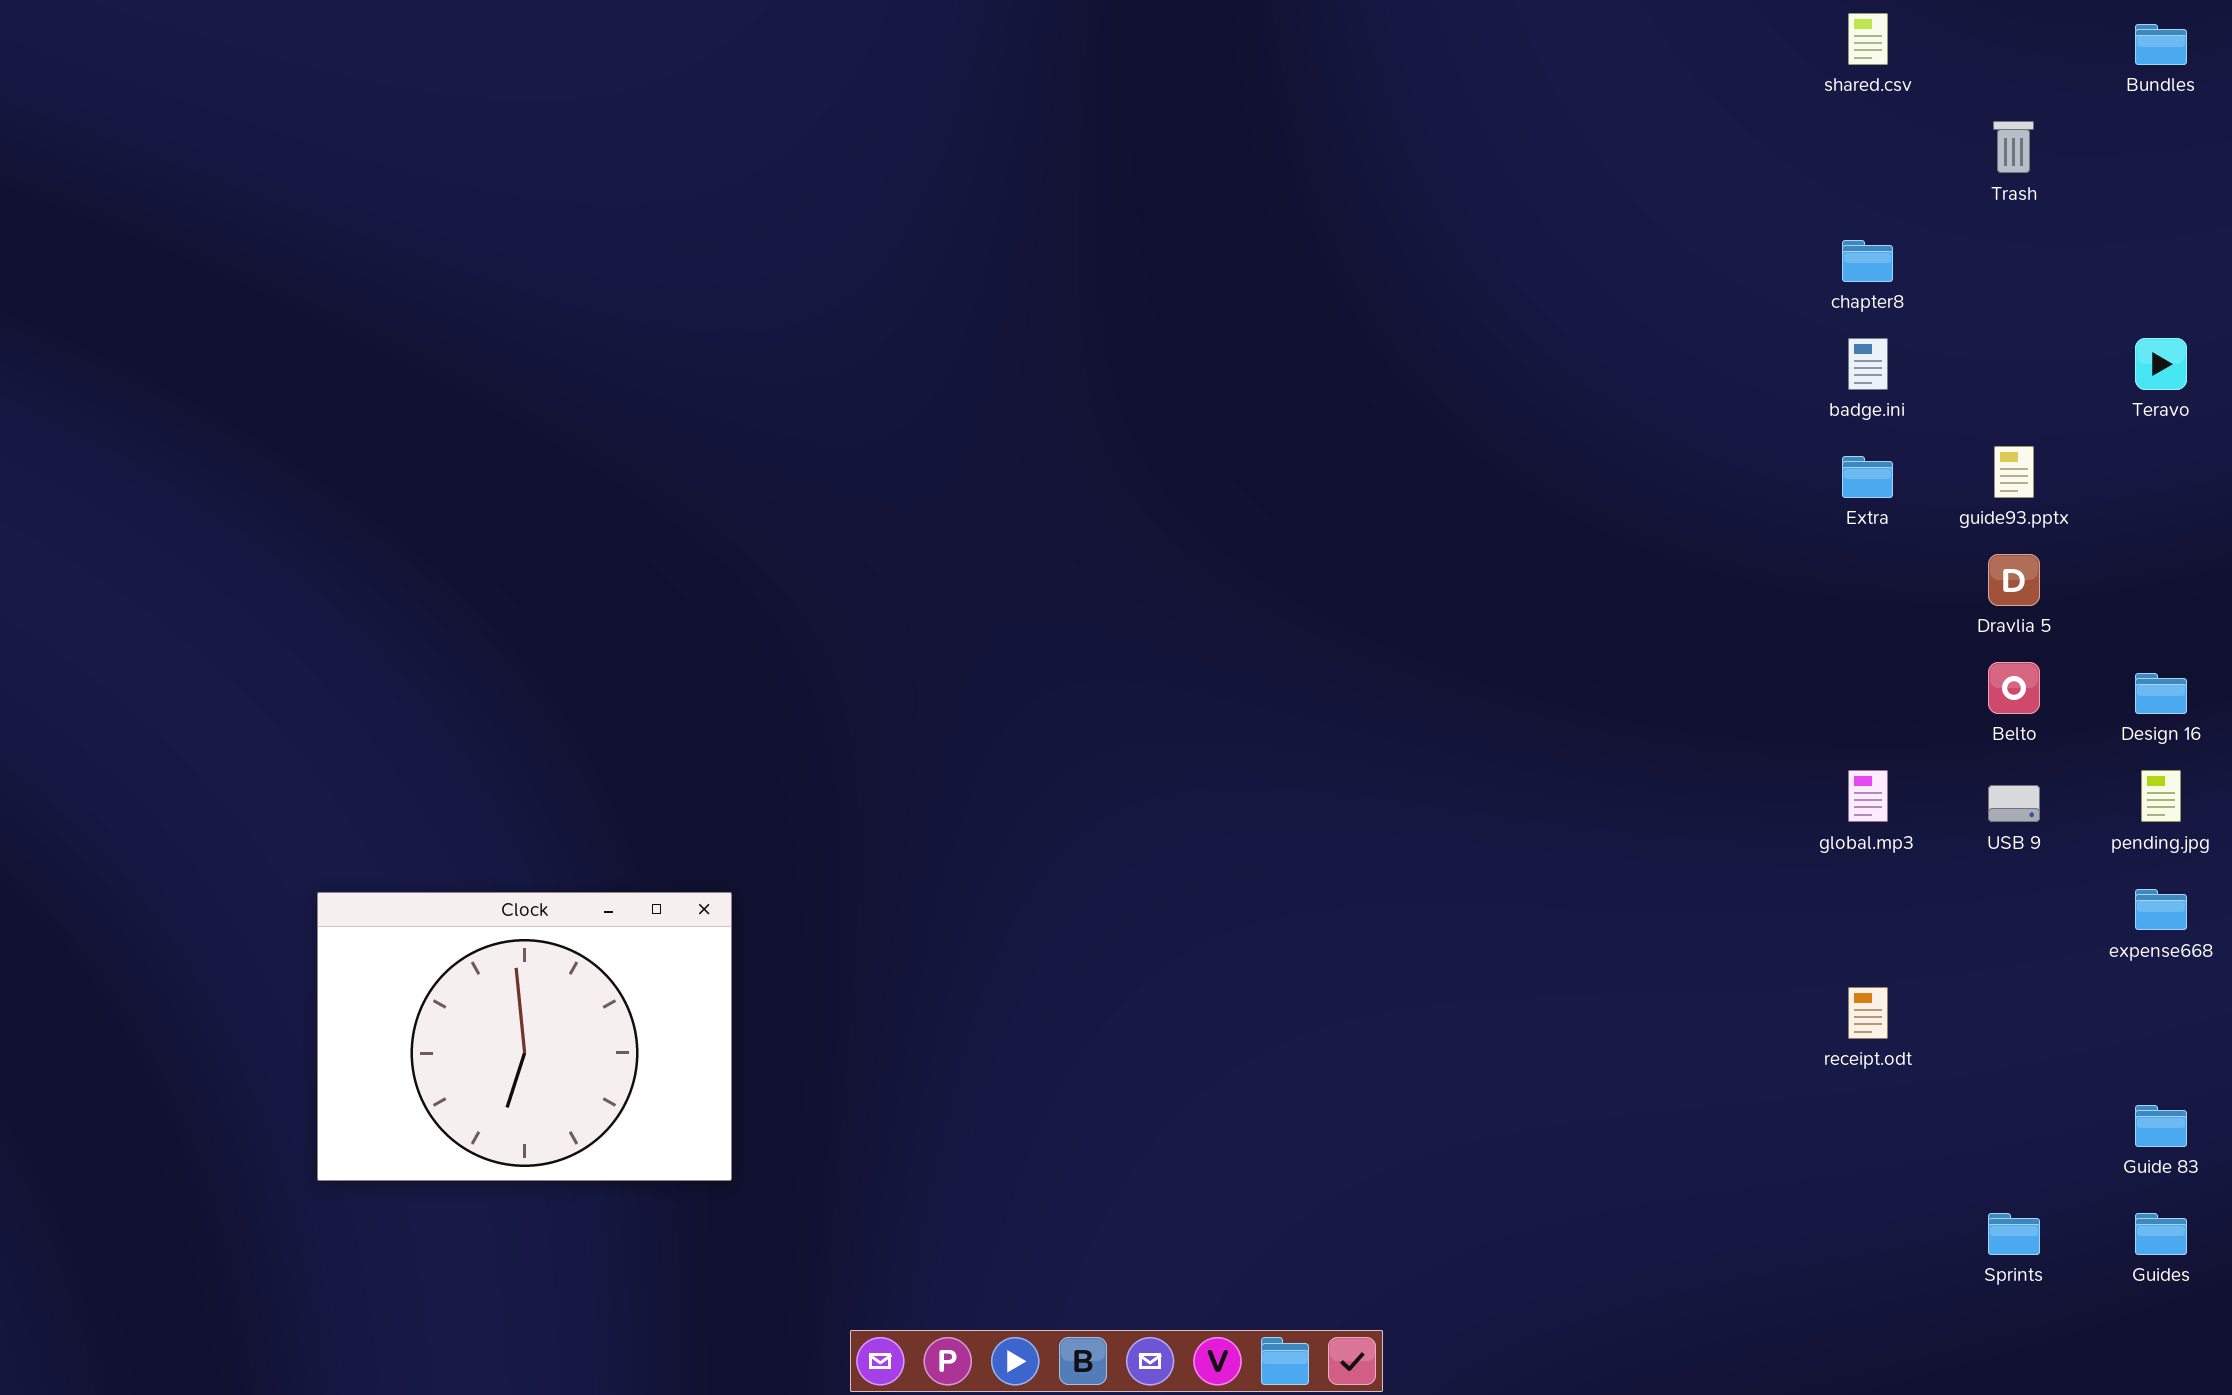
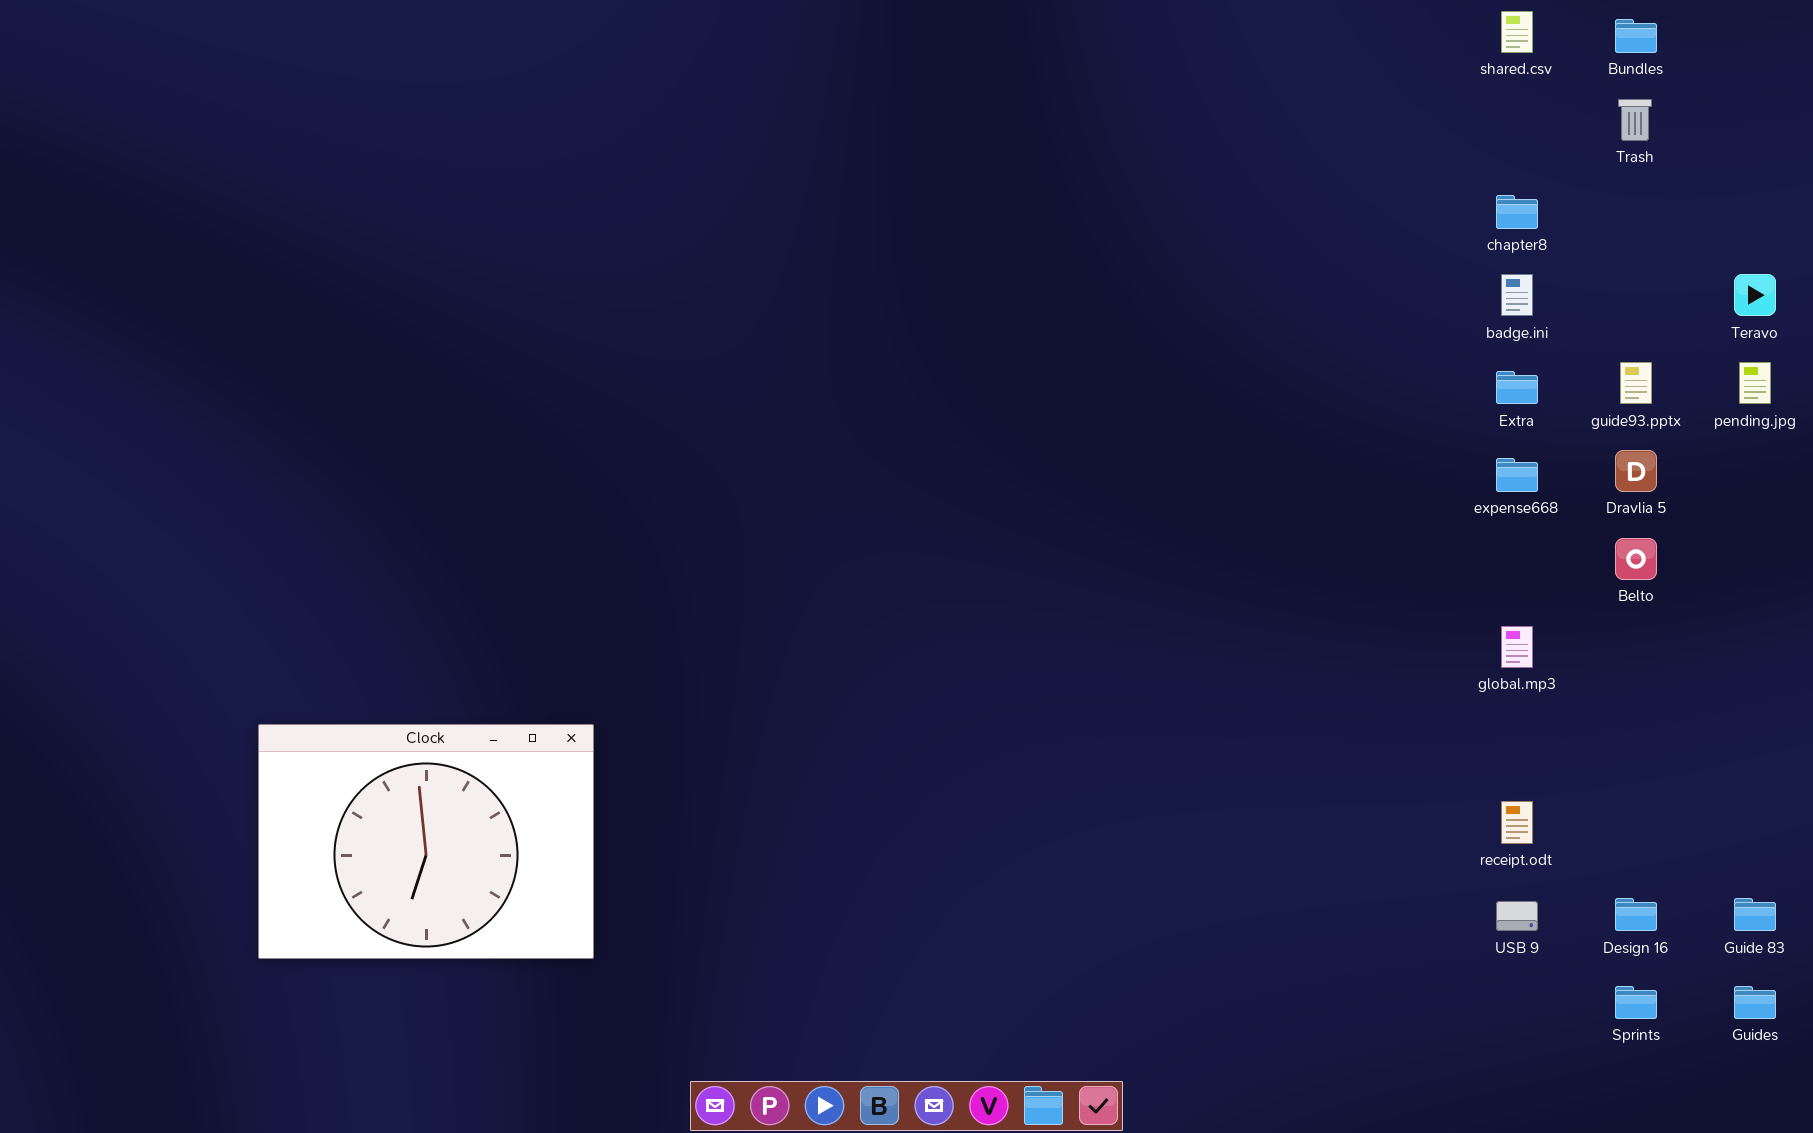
Bundles: [2135,24,2187,65] -> [1615,19,1657,53], moved
Design 16: [2135,673,2187,714] -> [1615,898,1657,931], moved
pending.jpg: [2141,770,2181,822] -> [1739,362,1771,404], moved
USB 9: [1988,785,2040,822] -> [1496,901,1538,931], moved
expense668: [2135,889,2187,930] -> [1496,458,1538,492], moved

